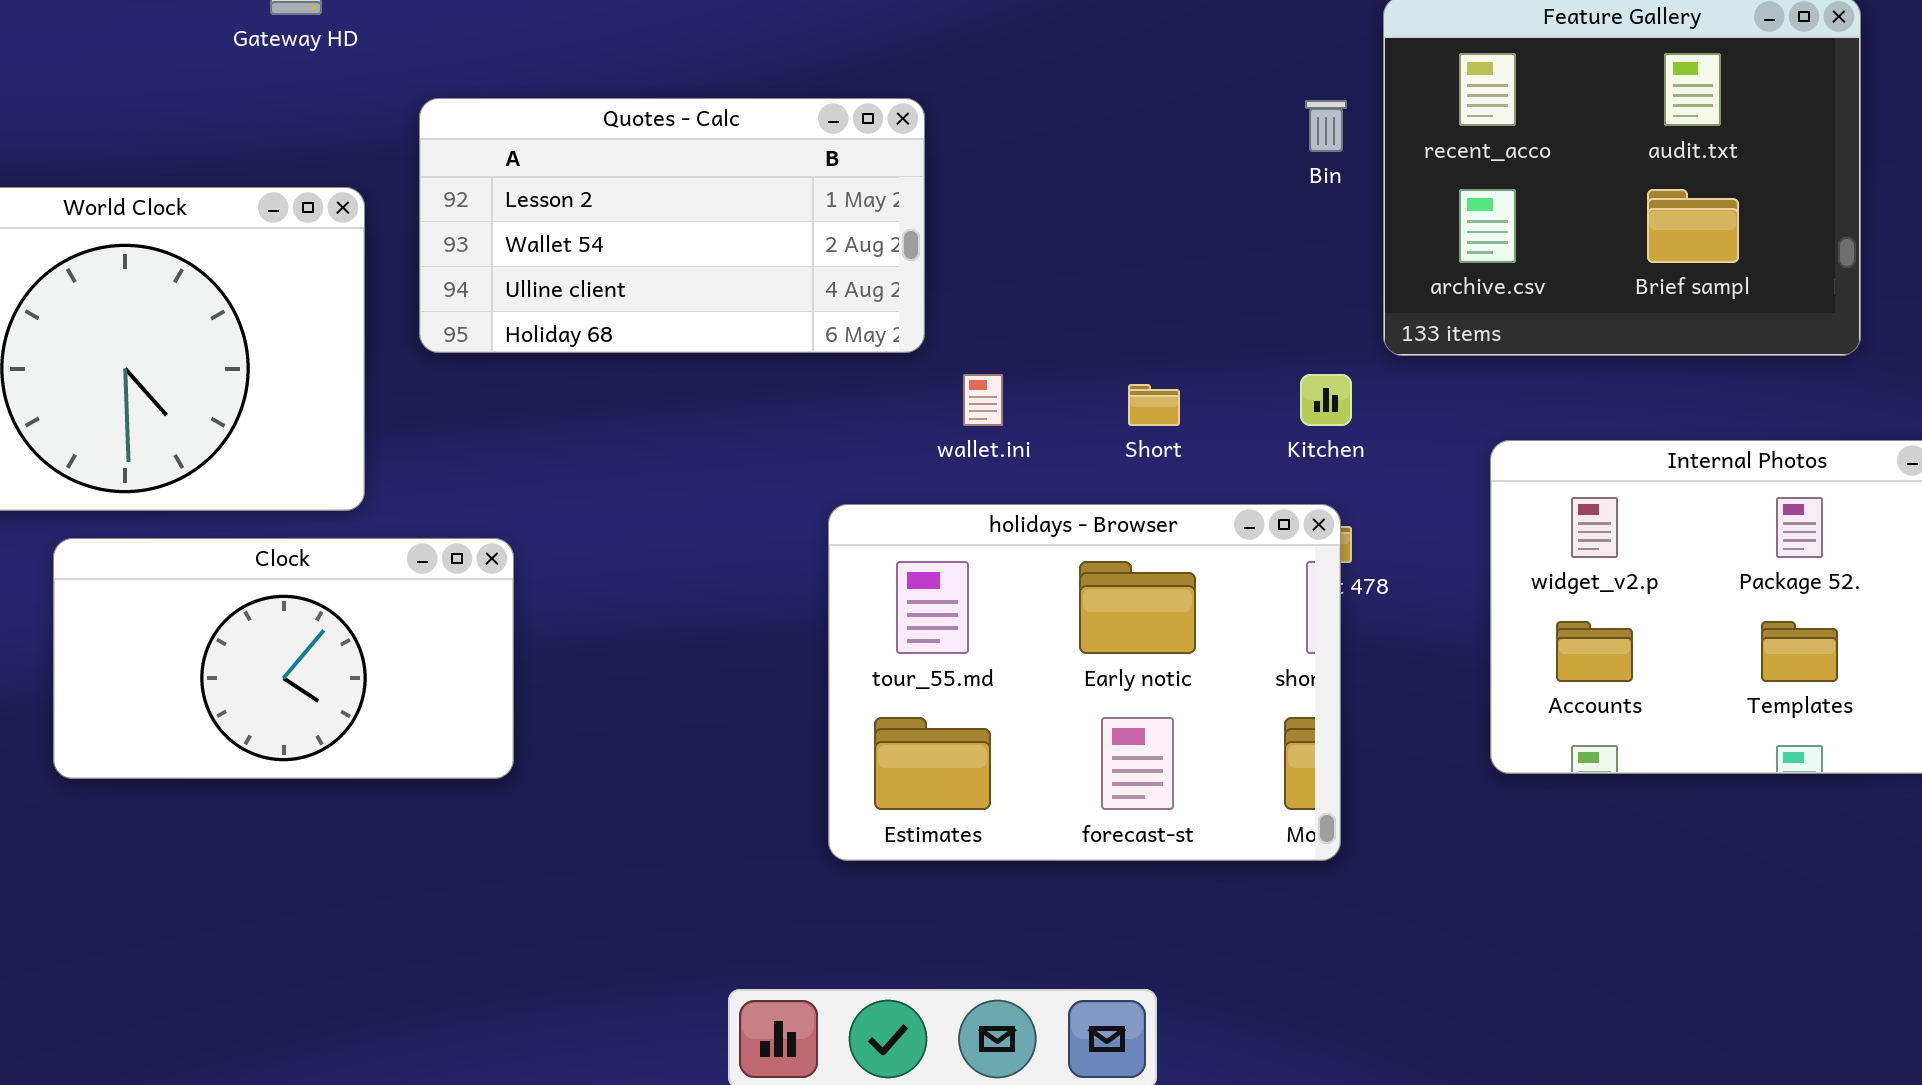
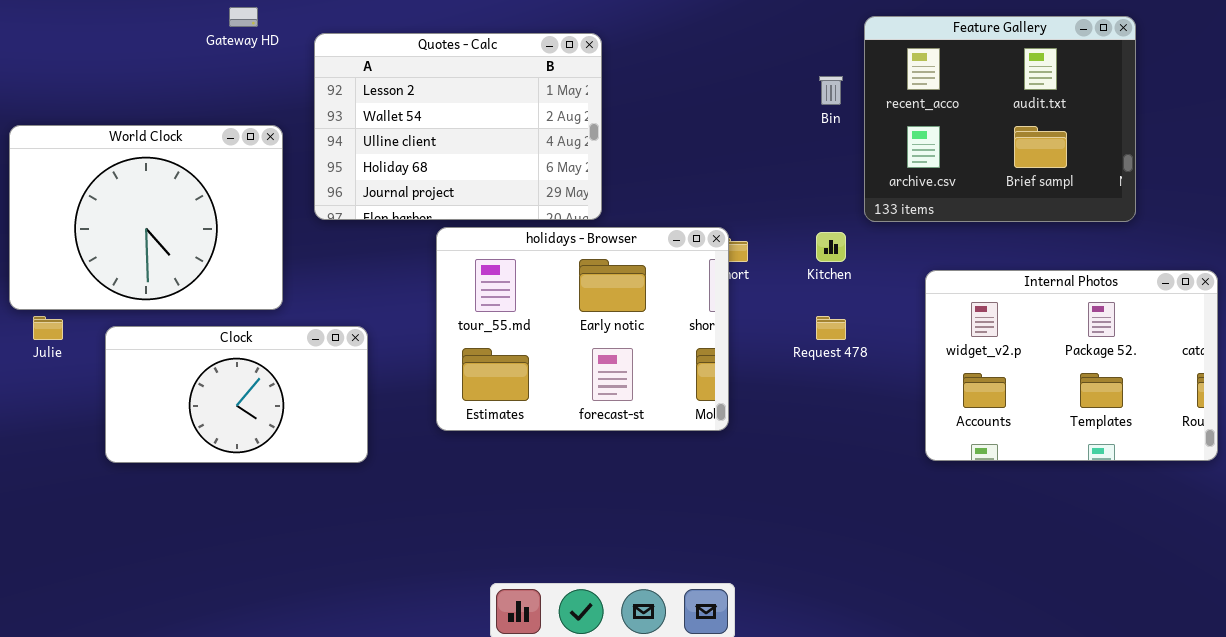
Quotes - Calc: [419,98,925,353] -> [314,33,602,220], resized
holidays - Browser: [828,504,1341,861] -> [436,227,729,431], moved

